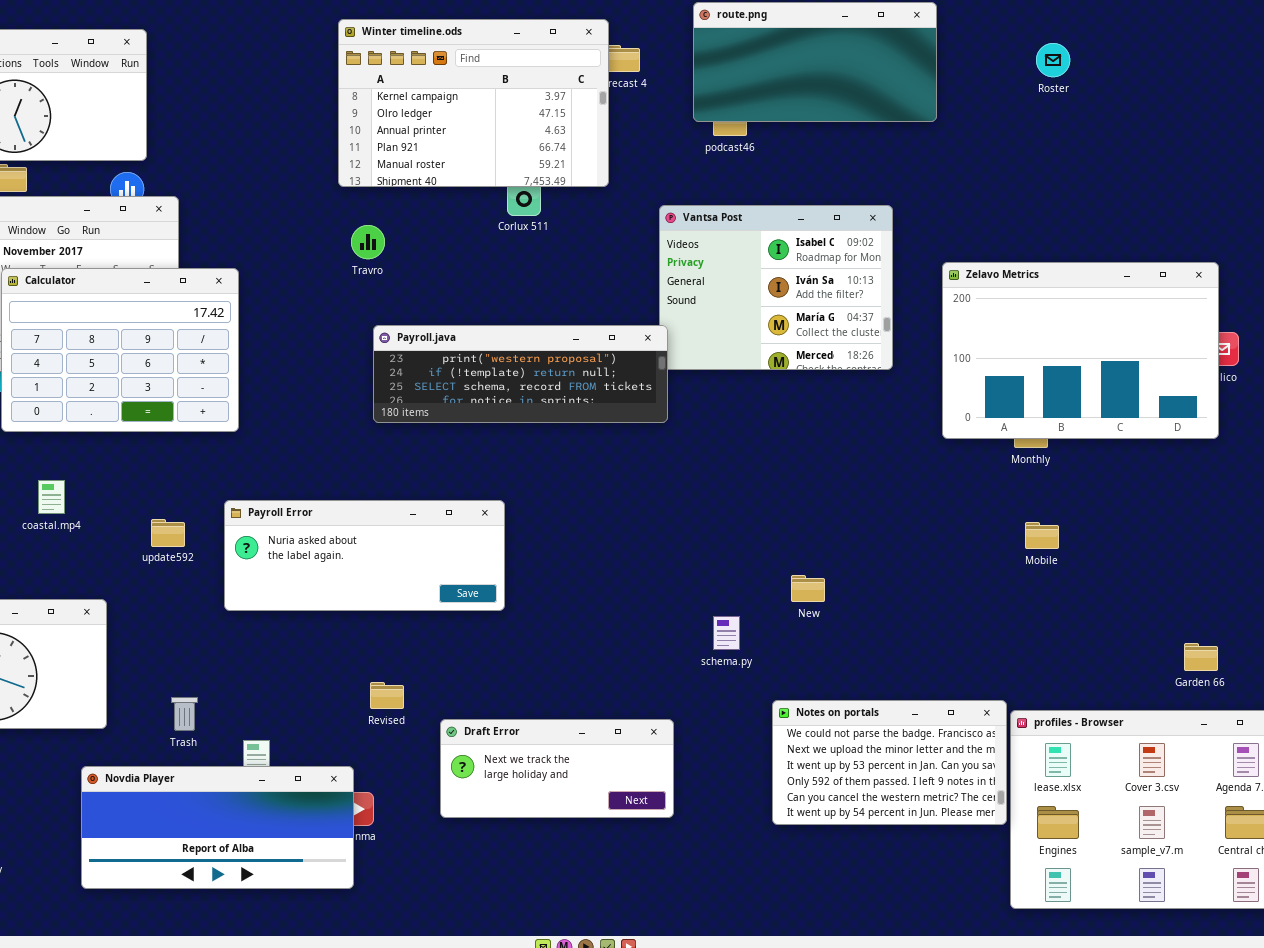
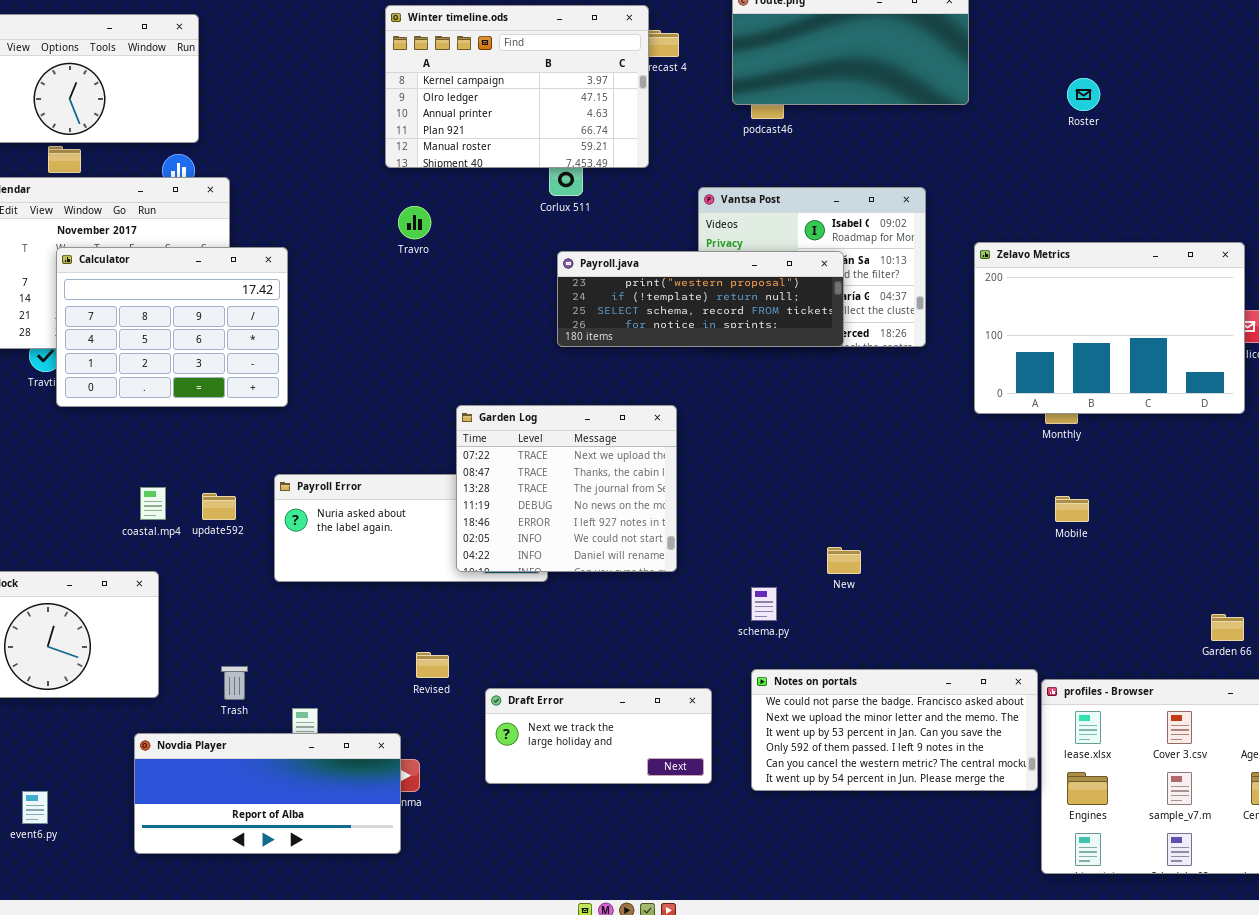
Roster: [1036,43,1070,77] -> [1067,78,1100,111], moved
Payroll.java: [373,325,668,423] -> [557,251,844,347], moved
Garden Log: none -> [456,405,677,572], opened
coastal.mp4: [38,480,65,514] -> [140,487,166,520], moved
Notes on portals: [772,700,1007,825] -> [751,669,1038,791], resized

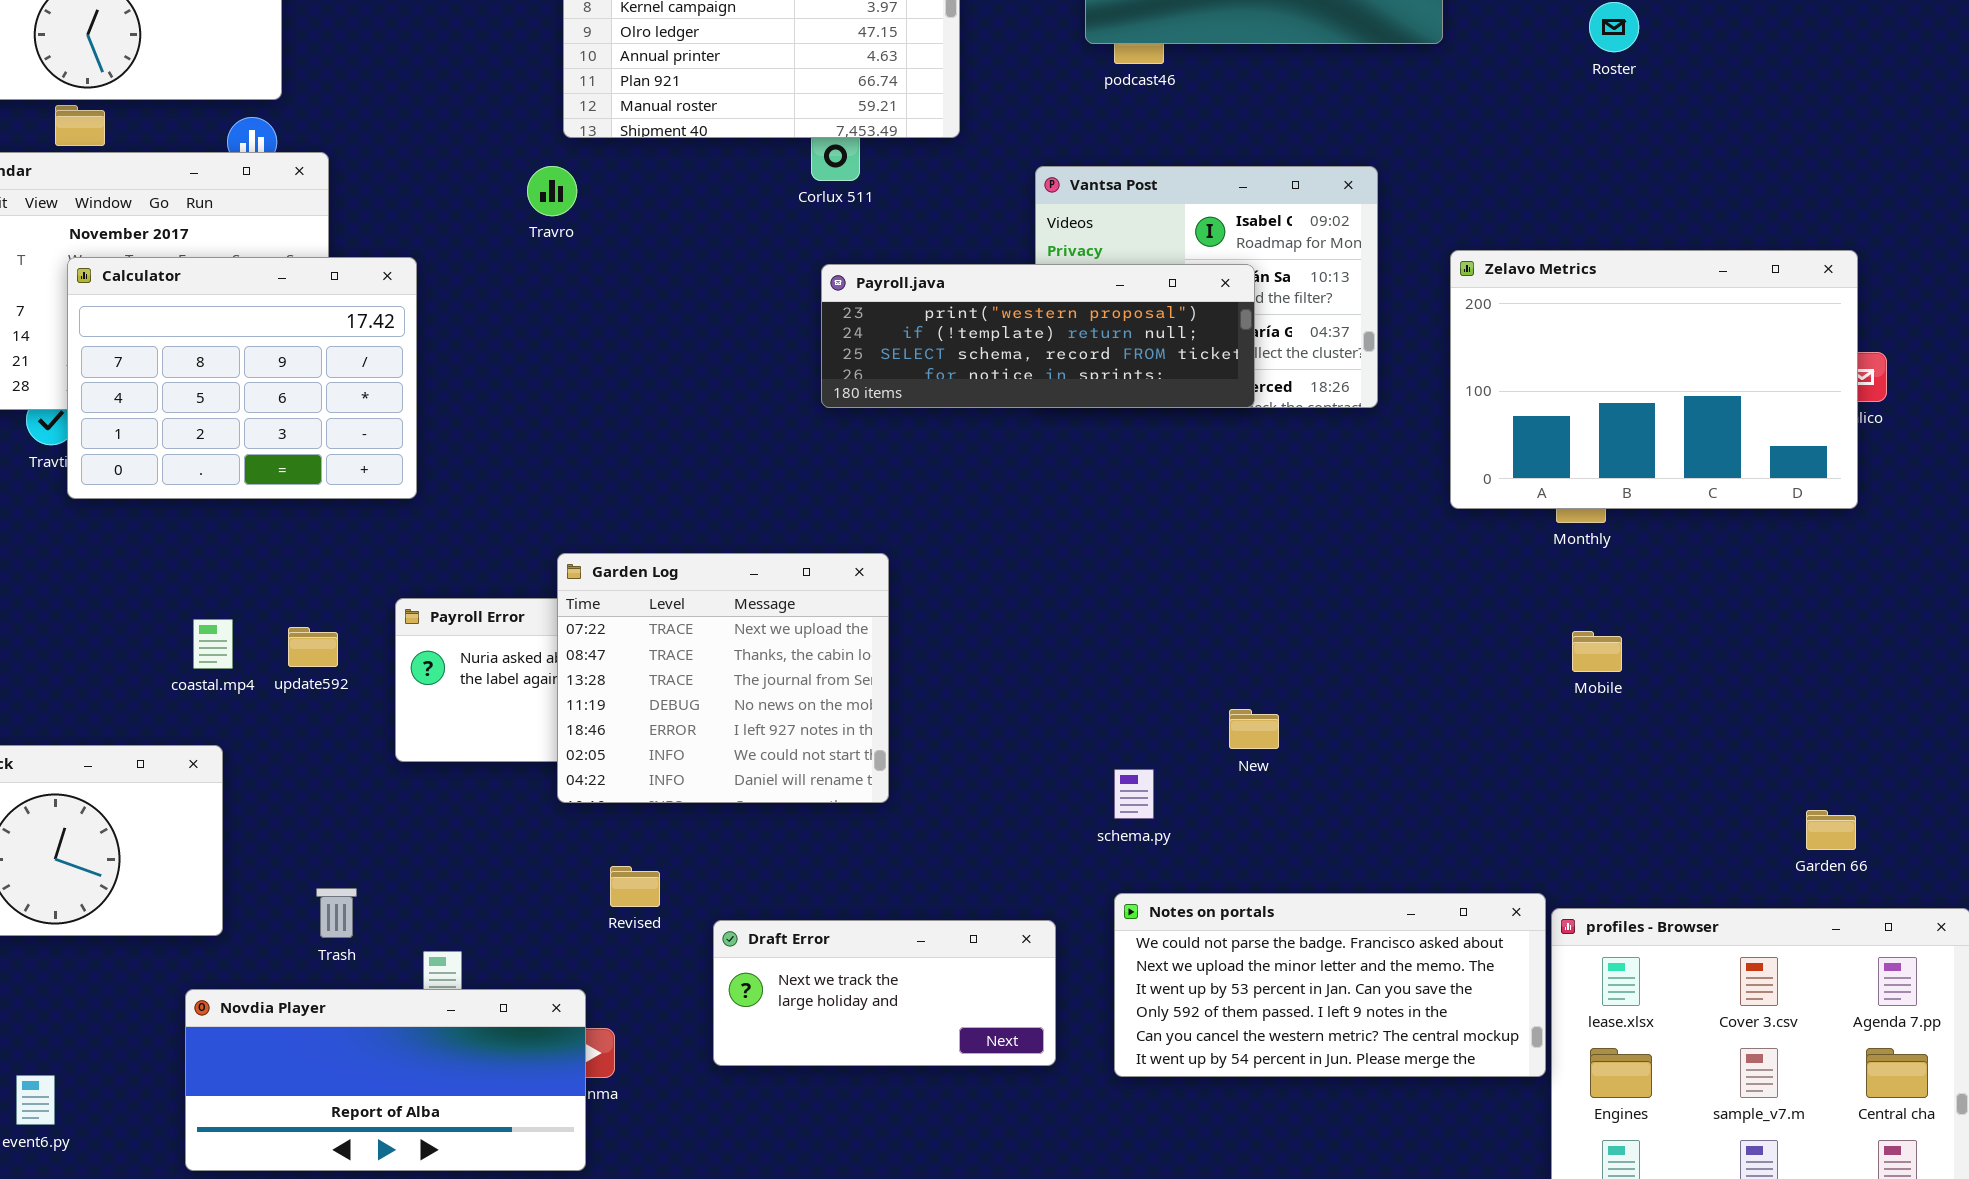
Travro: [398,206,431,239] -> [527,166,577,216], moved
Garden Log: [456,405,677,572] -> [557,553,889,803], moved

